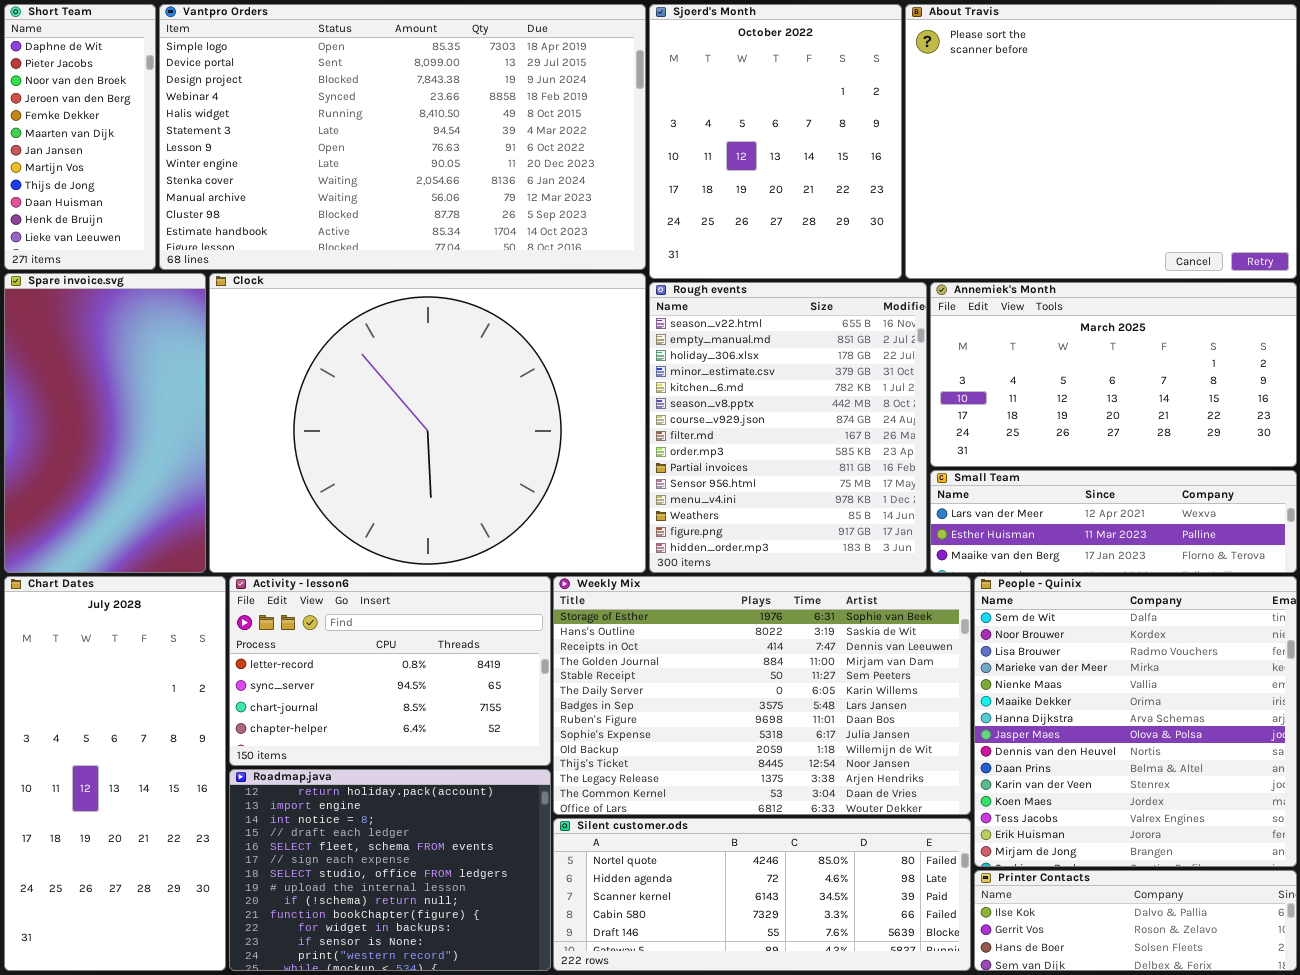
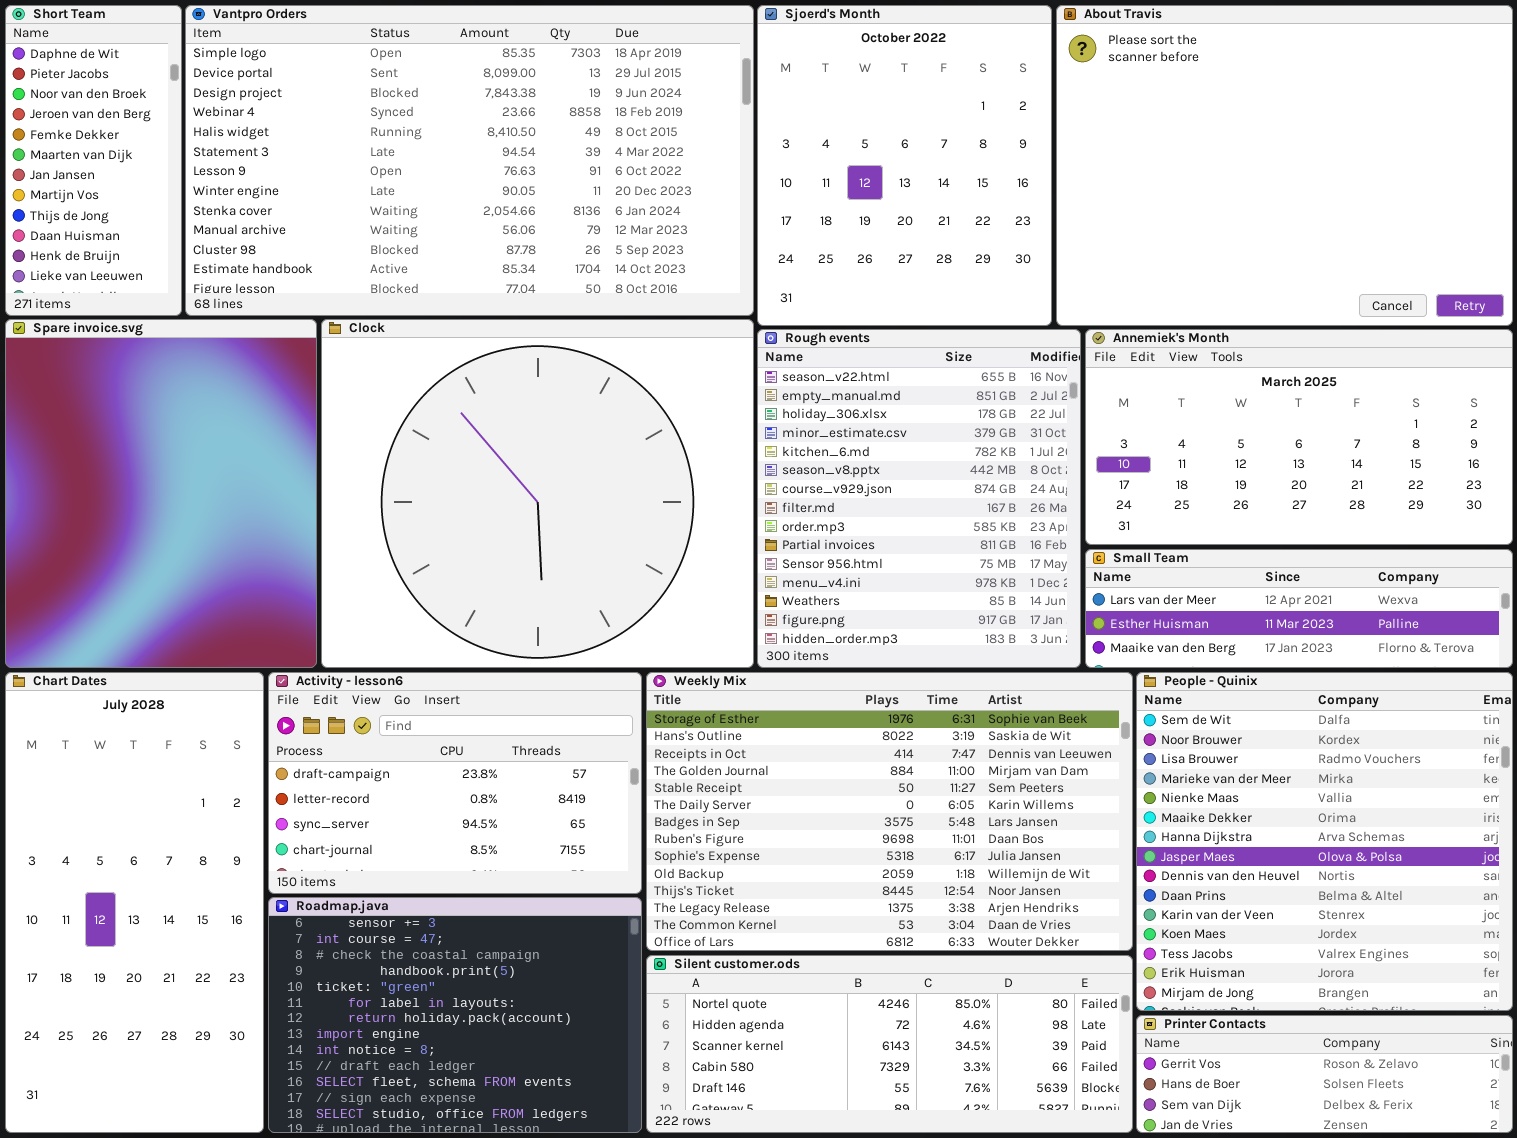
Spare invoice.svg: [4,273,206,573] -> [5,319,317,668], resized
Clock: [209,273,646,573] -> [321,319,754,668], resized
Activity - lesson6: [229,576,551,766] -> [268,672,642,894], scrolled up 1 row
Roadmap.java: [229,769,551,971] -> [268,897,642,1133], scrolled up 6 rows
Printer Contacts: [974,870,1297,971] -> [1136,1015,1513,1133], scrolled down 1 row

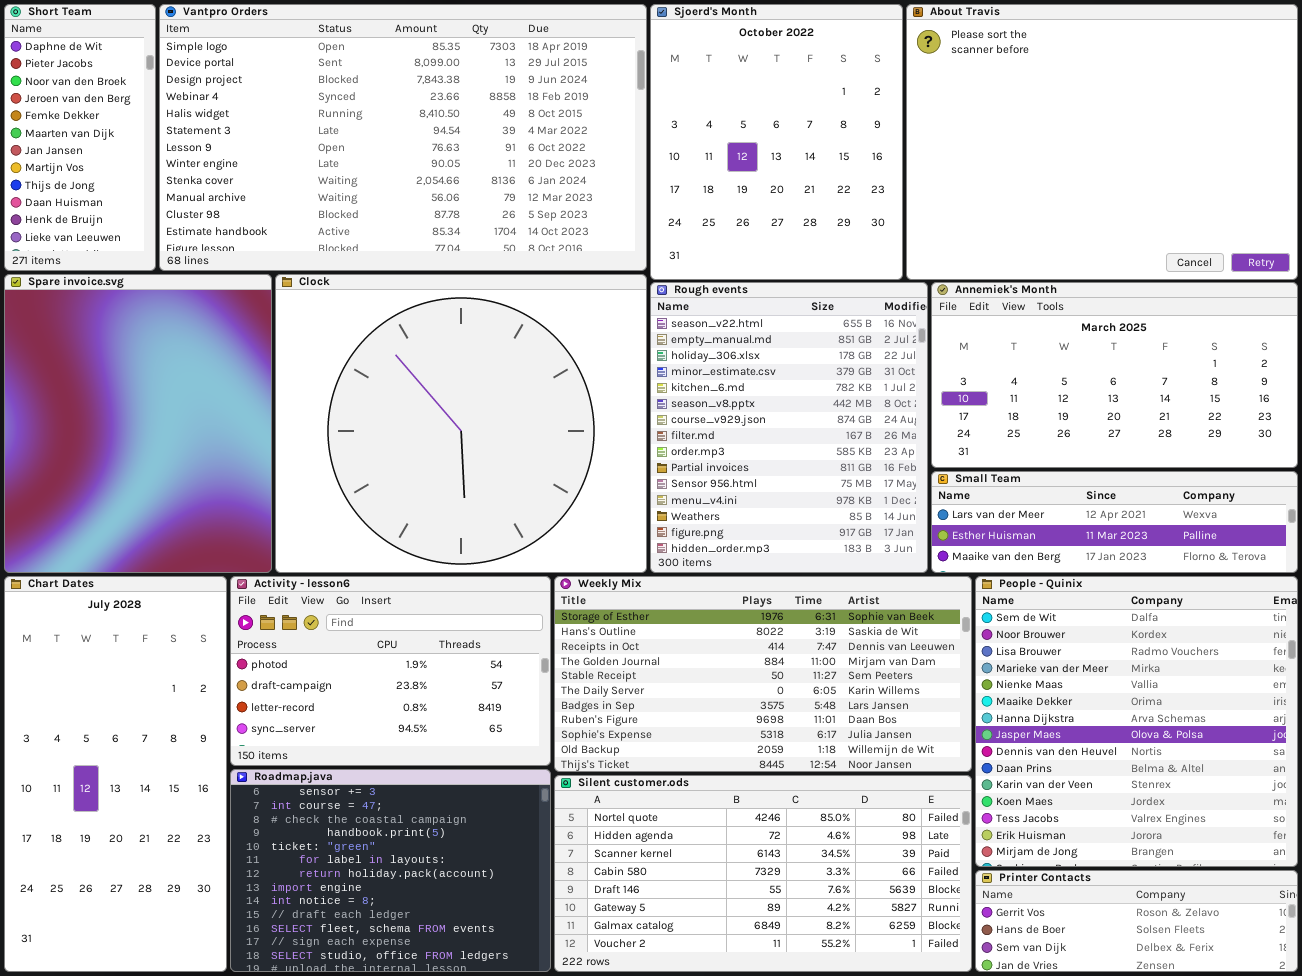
Activity - lesson6: [268,672,642,894] -> [230,576,551,766], scrolled up 1 row
Weekly Mix: [646,672,1133,951] -> [554,576,972,772], resized
Silent customer.ods: [646,955,1133,1133] -> [554,775,972,972], resized

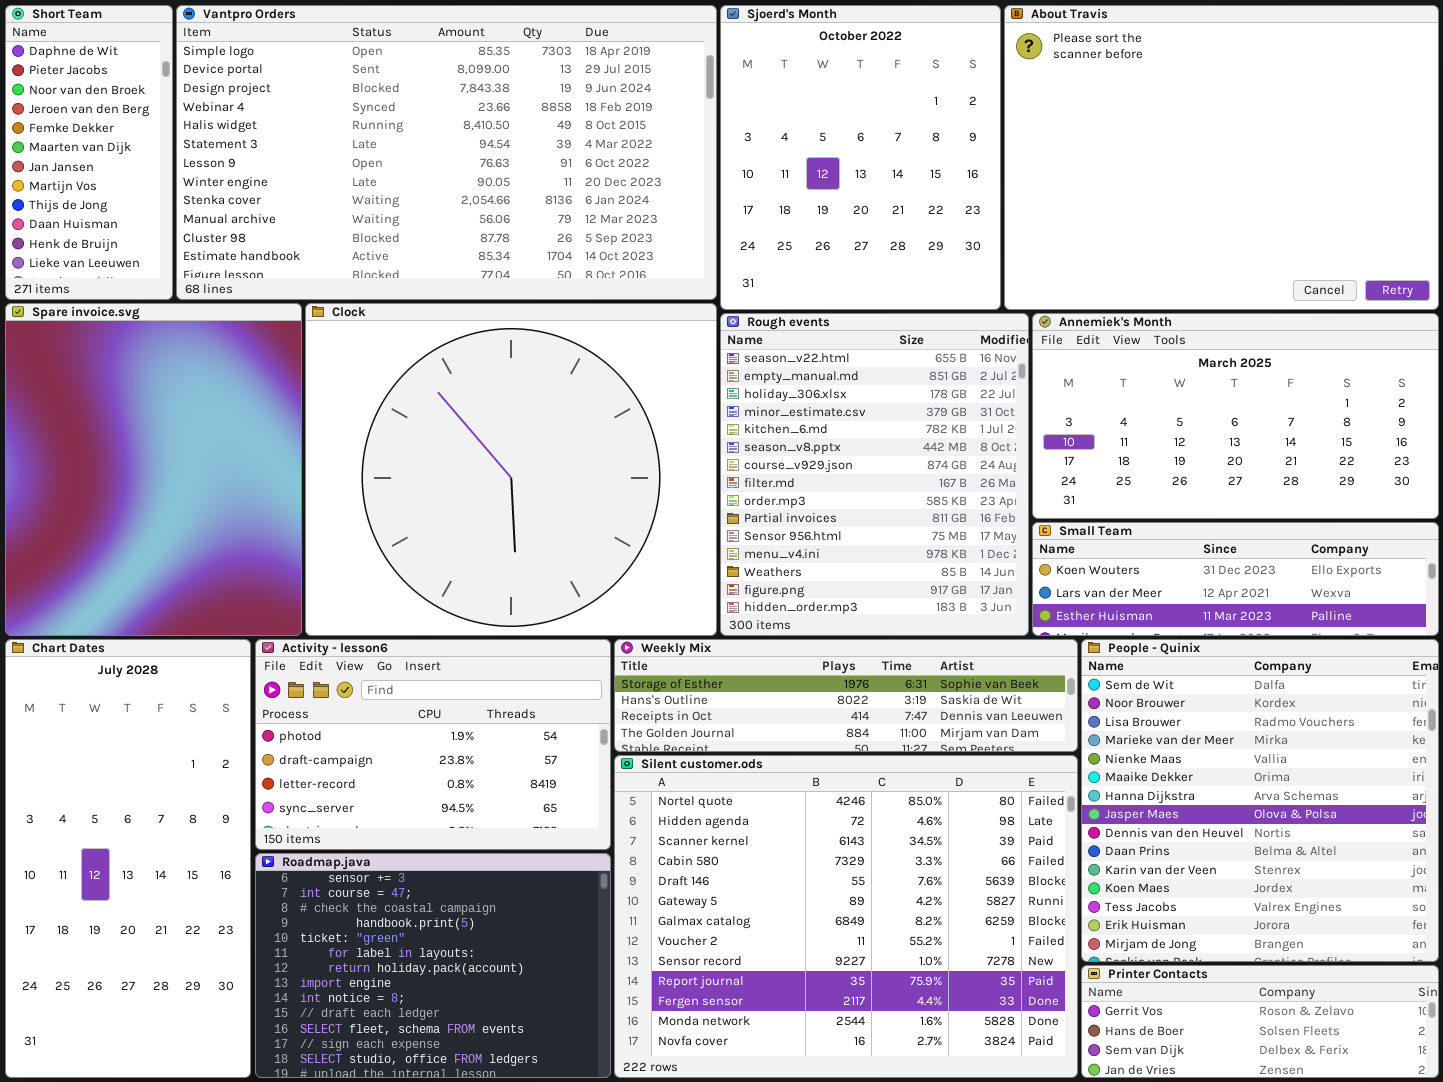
Small Team: [931,471,1298,573] -> [1032,522,1439,636], scrolled up 1 row
Weekly Mix: [554,576,972,772] -> [614,639,1078,752], resized
Silent customer.ods: [554,775,972,972] -> [614,755,1078,1078], resized

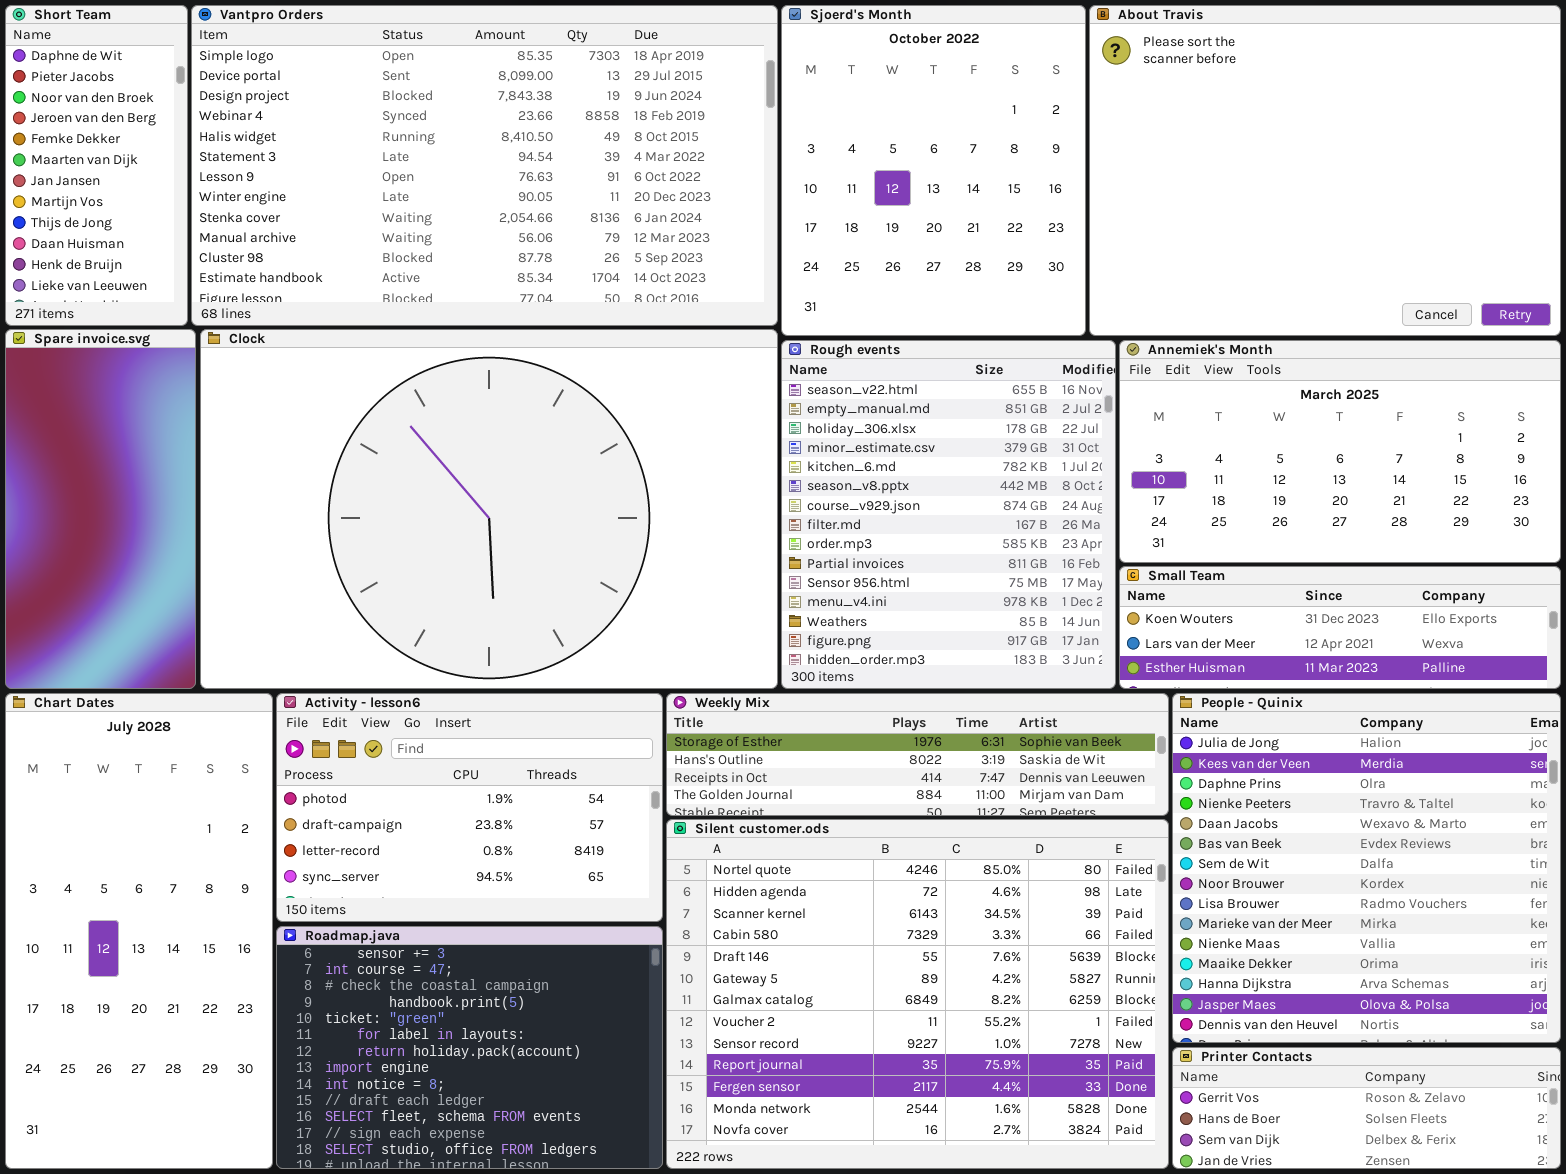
Spare invoice.svg: [5,303,302,636] -> [5,329,196,689], resized
Clock: [305,303,717,636] -> [200,329,778,689], resized
People - Quinix: [1081,639,1439,962] -> [1172,693,1561,1043], scrolled up 6 rows

